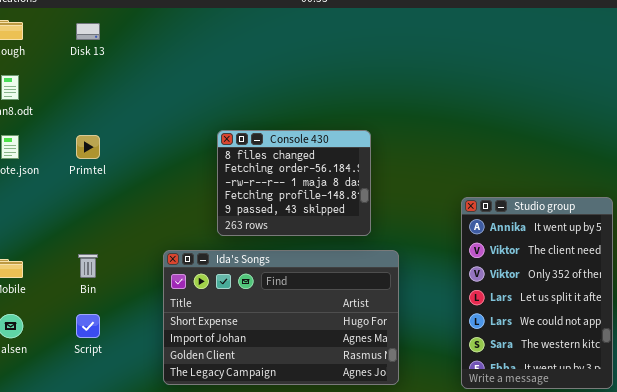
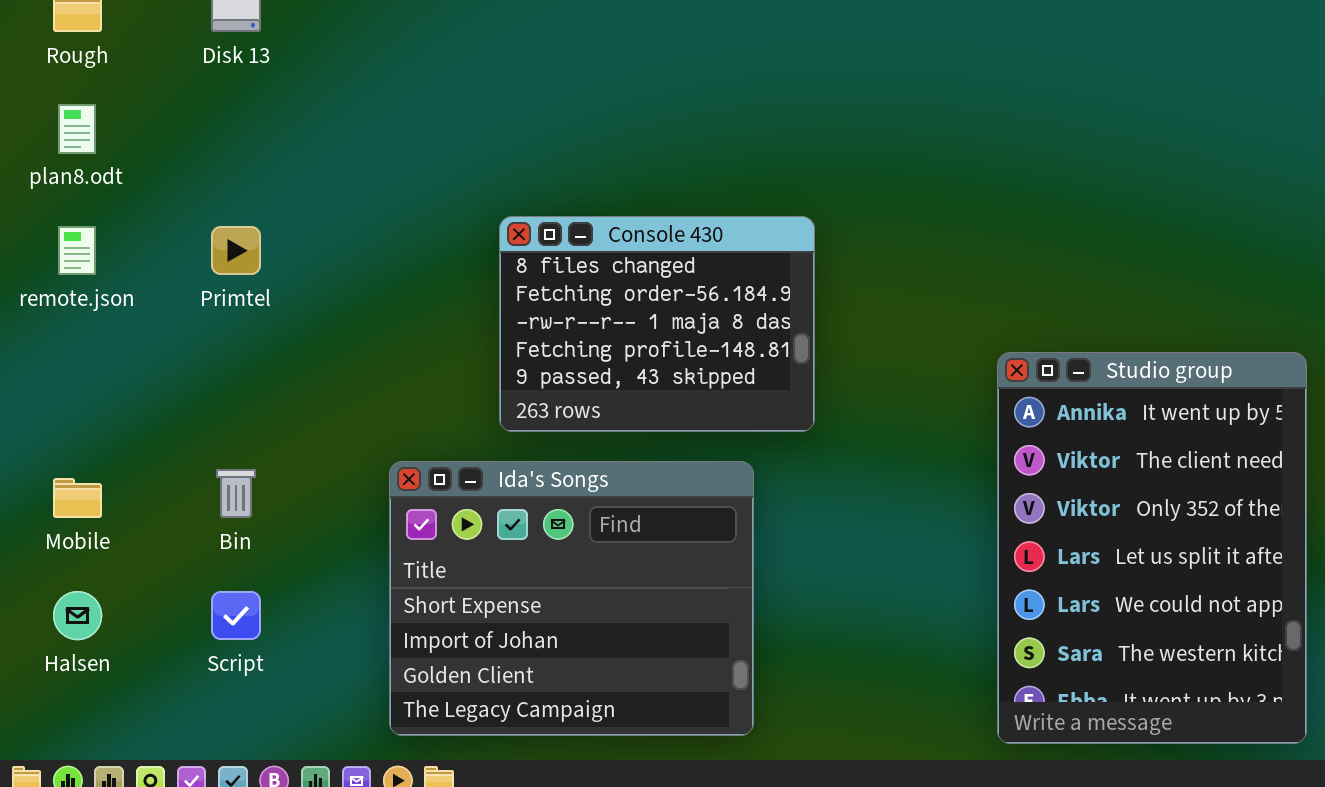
Ida's Songs: [163,250,399,385] -> [389,461,754,736], resized

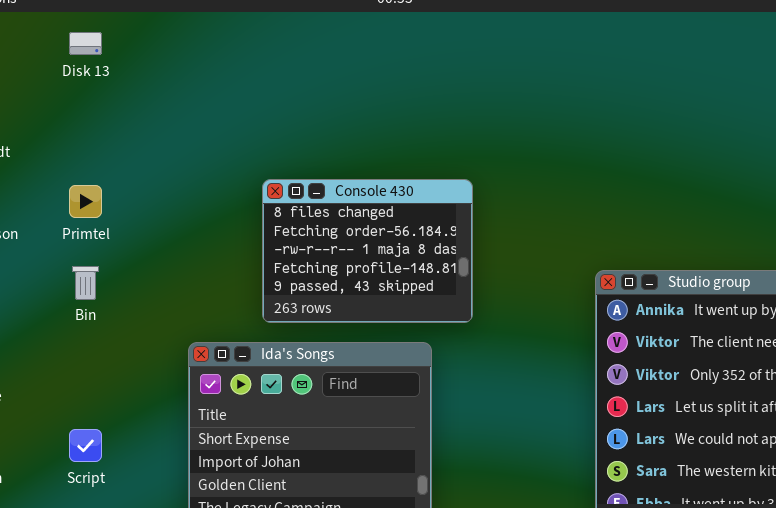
Bin: [216,469,256,518] -> [72,266,99,300], moved

